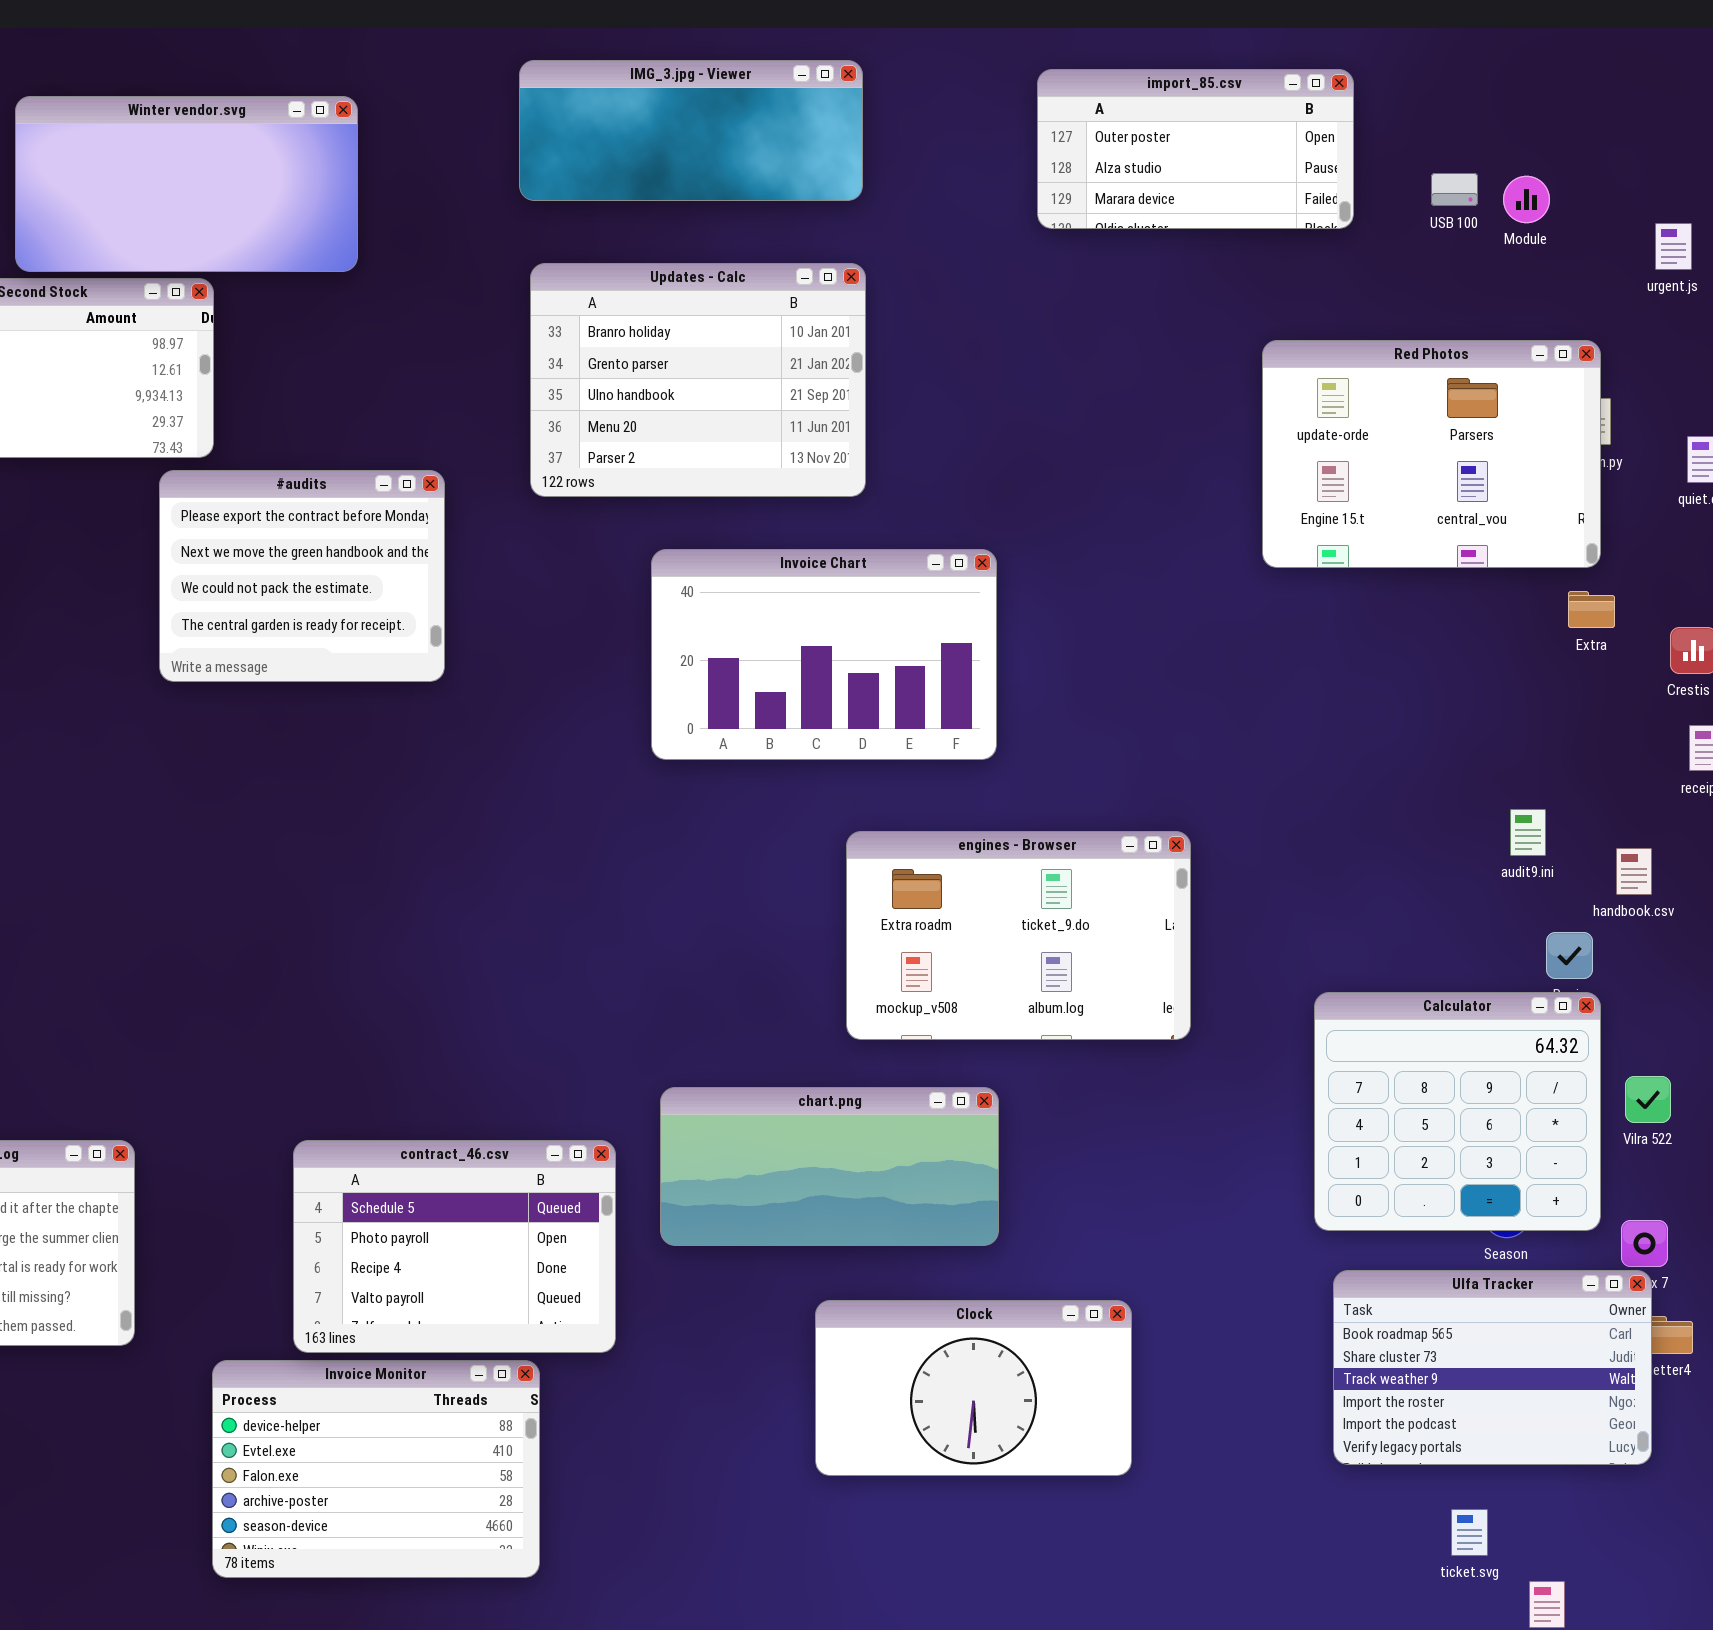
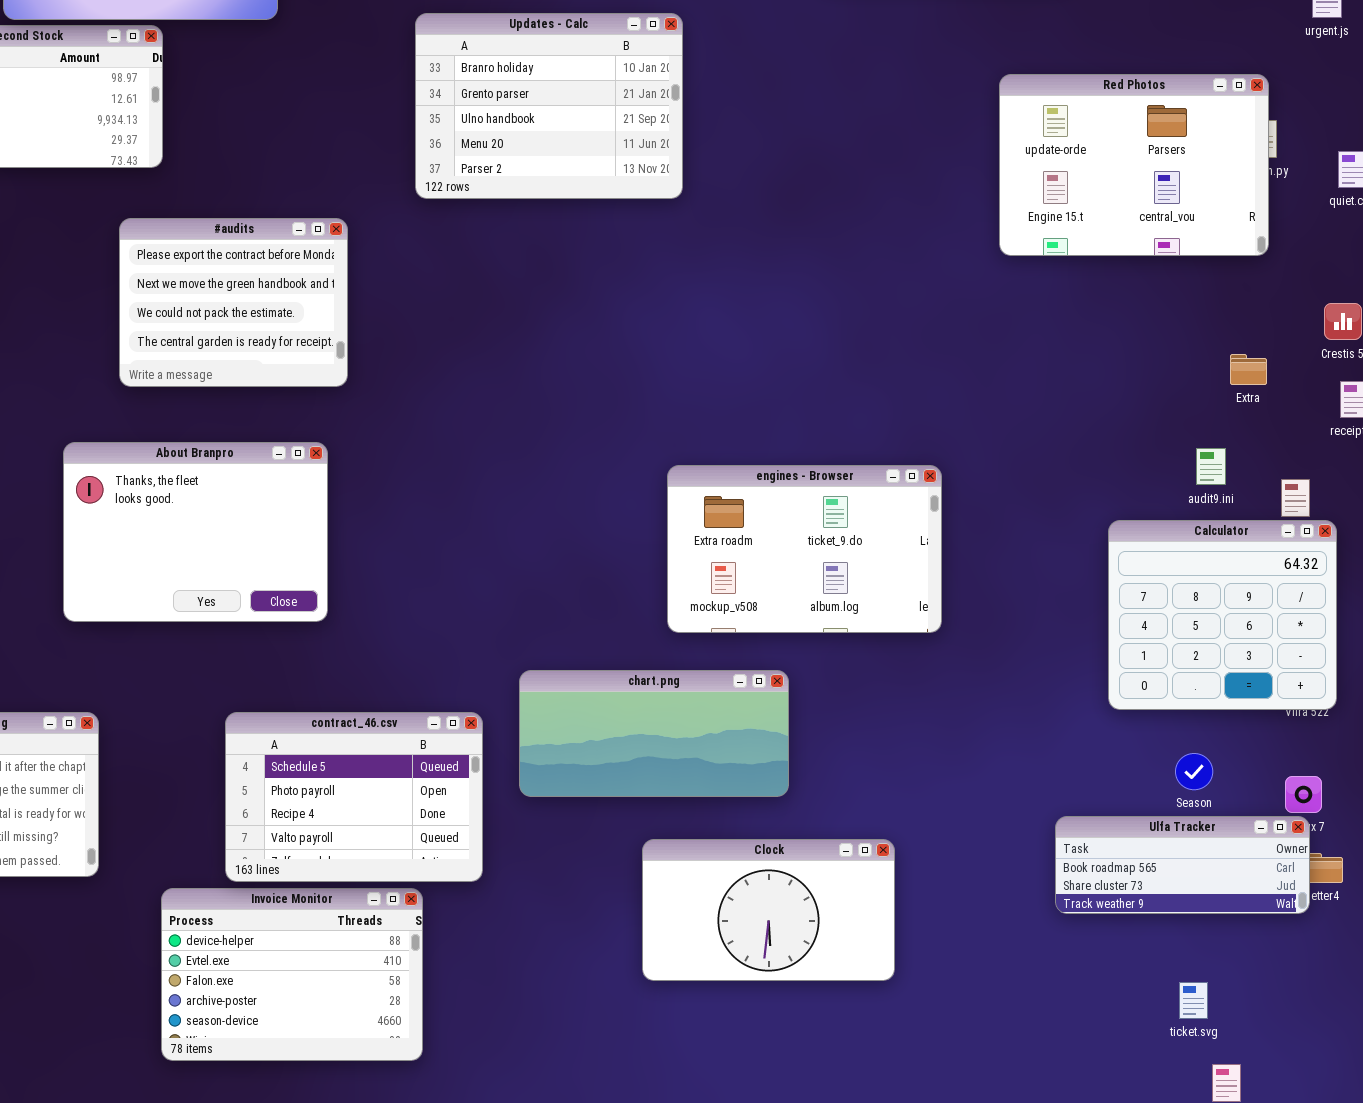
#audits: [159,470,445,682] -> [119,218,348,387], moved
Invoice Chart: [651,549,997,760] -> none, closed
Extra: [1568,591,1615,628] -> [1230,354,1267,385], moved
About Branpro: none -> [63,442,328,622], opened
Calculator: [1314,992,1601,1231] -> [1108,520,1337,710], moved
Ulfa Tracker: [1333,1270,1652,1465] -> [1055,816,1310,914], resized
ticket.svg: [1451,1509,1488,1556] -> [1179,982,1208,1019], moved

